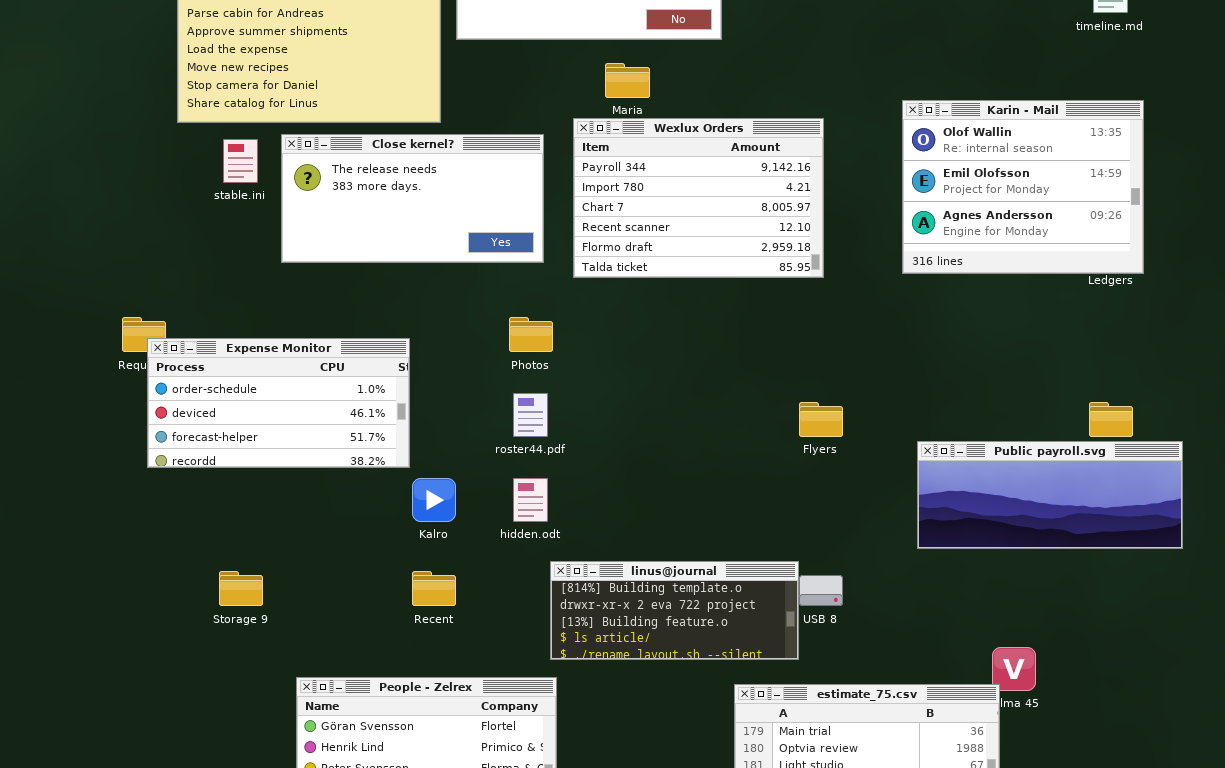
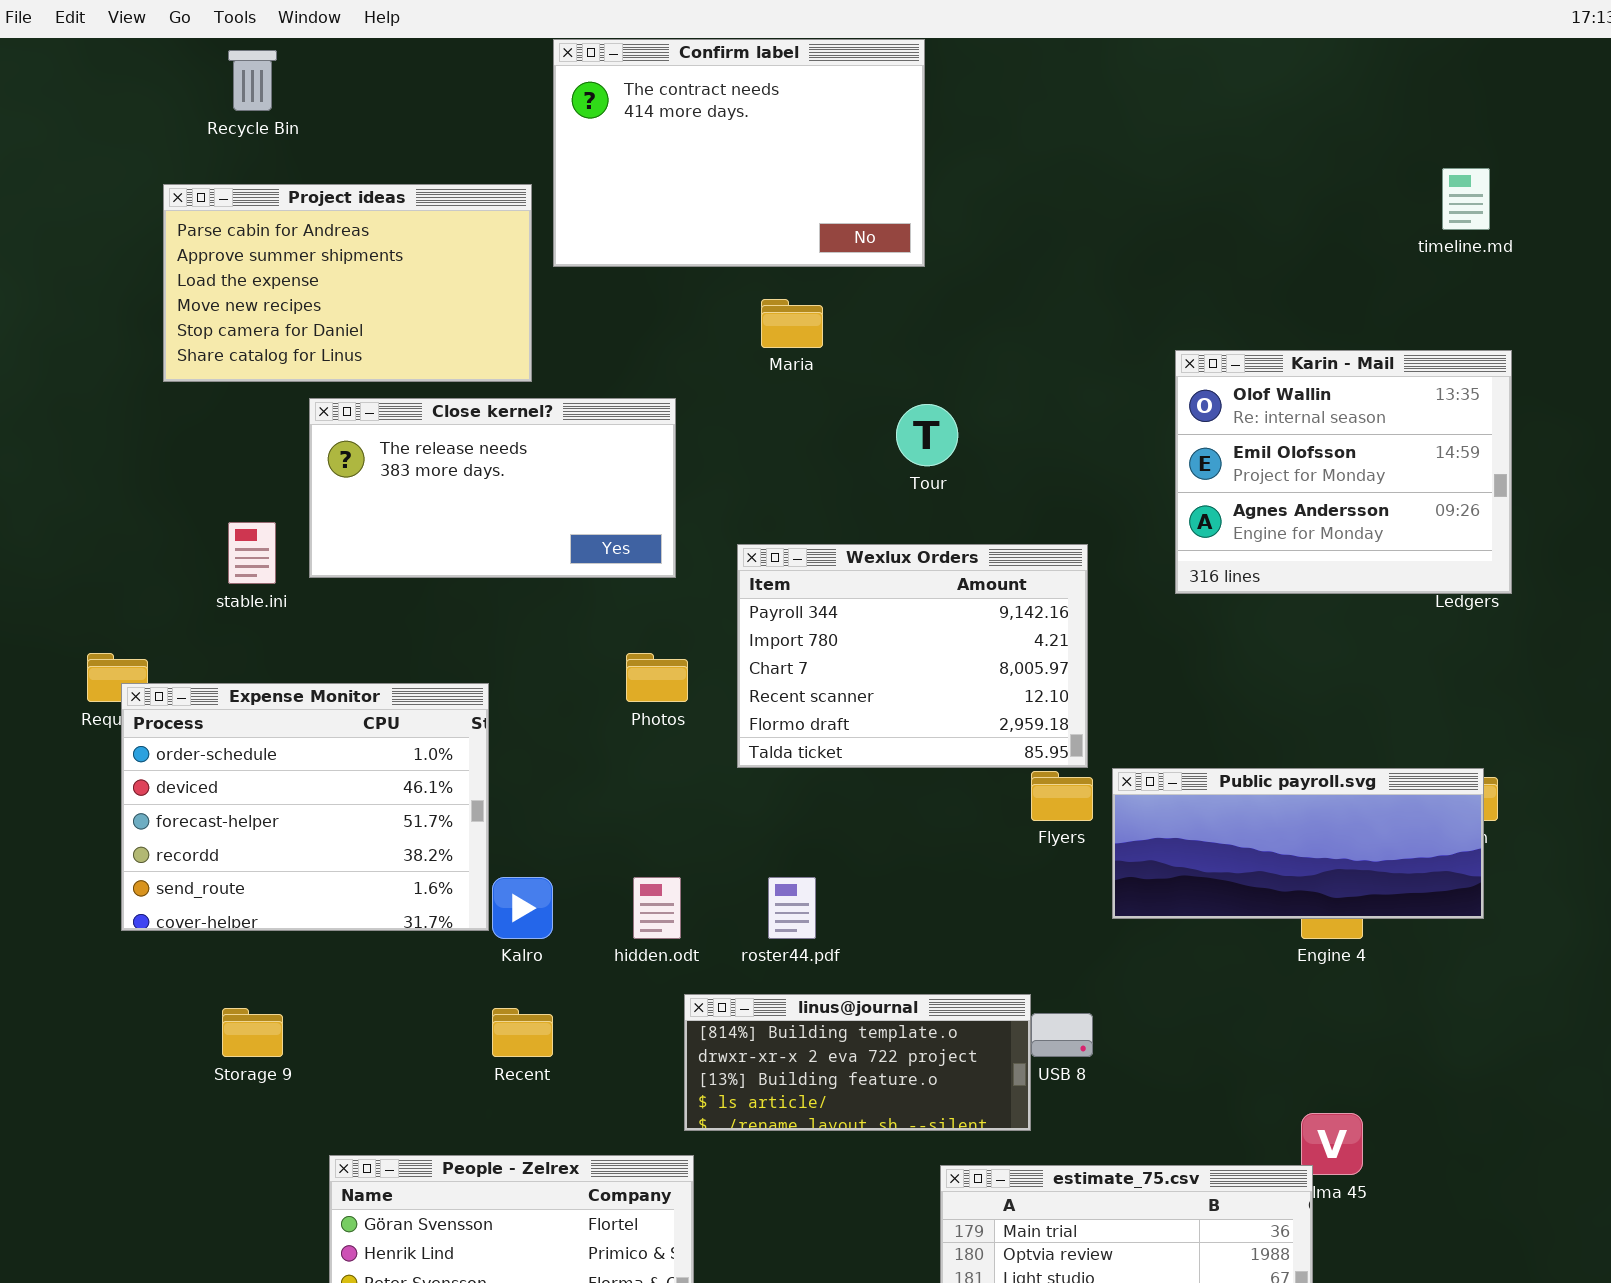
Wexlux Orders: [573,118,824,278] -> [737,544,1088,768], moved
stable.ini: [223,139,258,183] -> [228,522,276,584], moved
Expense Monitor: [147,338,410,468] -> [121,683,489,931], resized
roster44.pdf: [513,393,548,437] -> [768,877,816,939], moved
Public payroll.svg: [917,441,1183,549] -> [1112,768,1484,919], moved

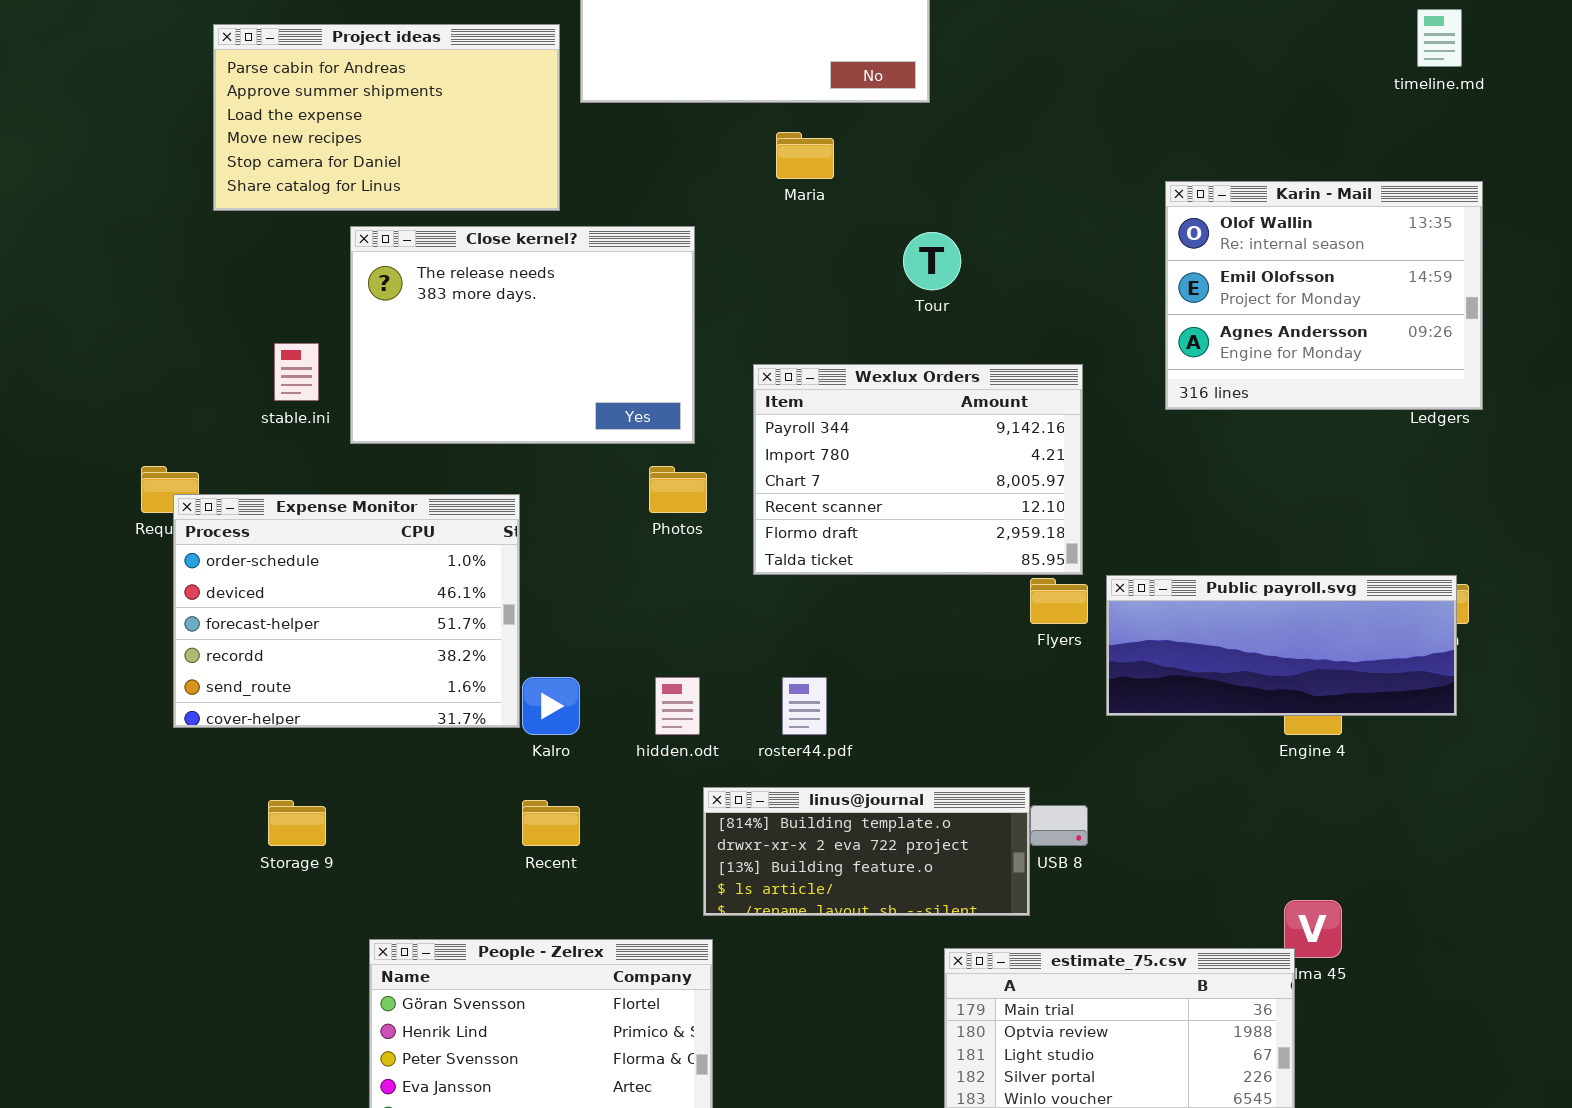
Close kernel?: [309,398,676,578] -> [350,226,695,444], resized

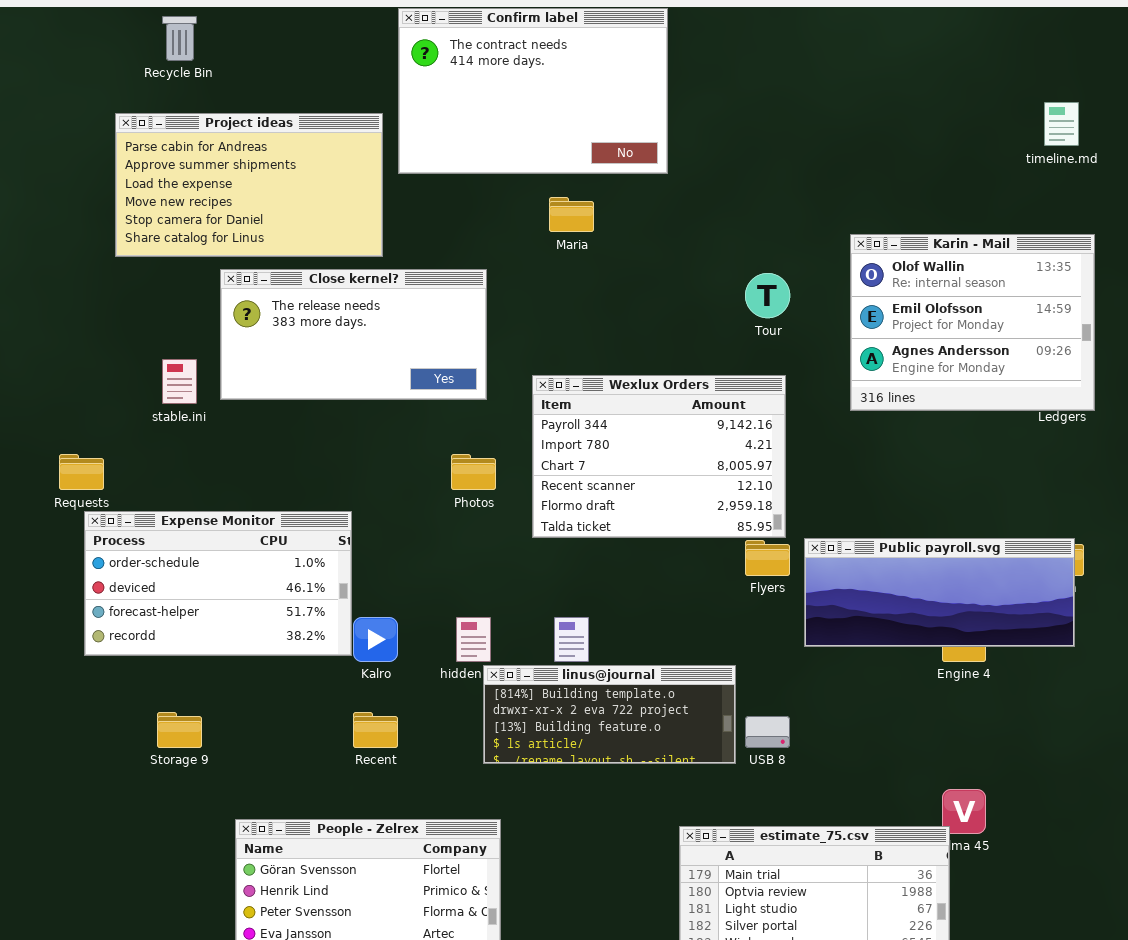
Close kernel?: [350,226,695,444] -> [220,269,487,400], resized
Tour: [903,232,961,290] -> [745,273,790,318], moved
Expense Monitor: [173,494,520,728] -> [84,511,352,656], resized
linus@journal: [703,787,1030,916] -> [483,665,736,764], moved

